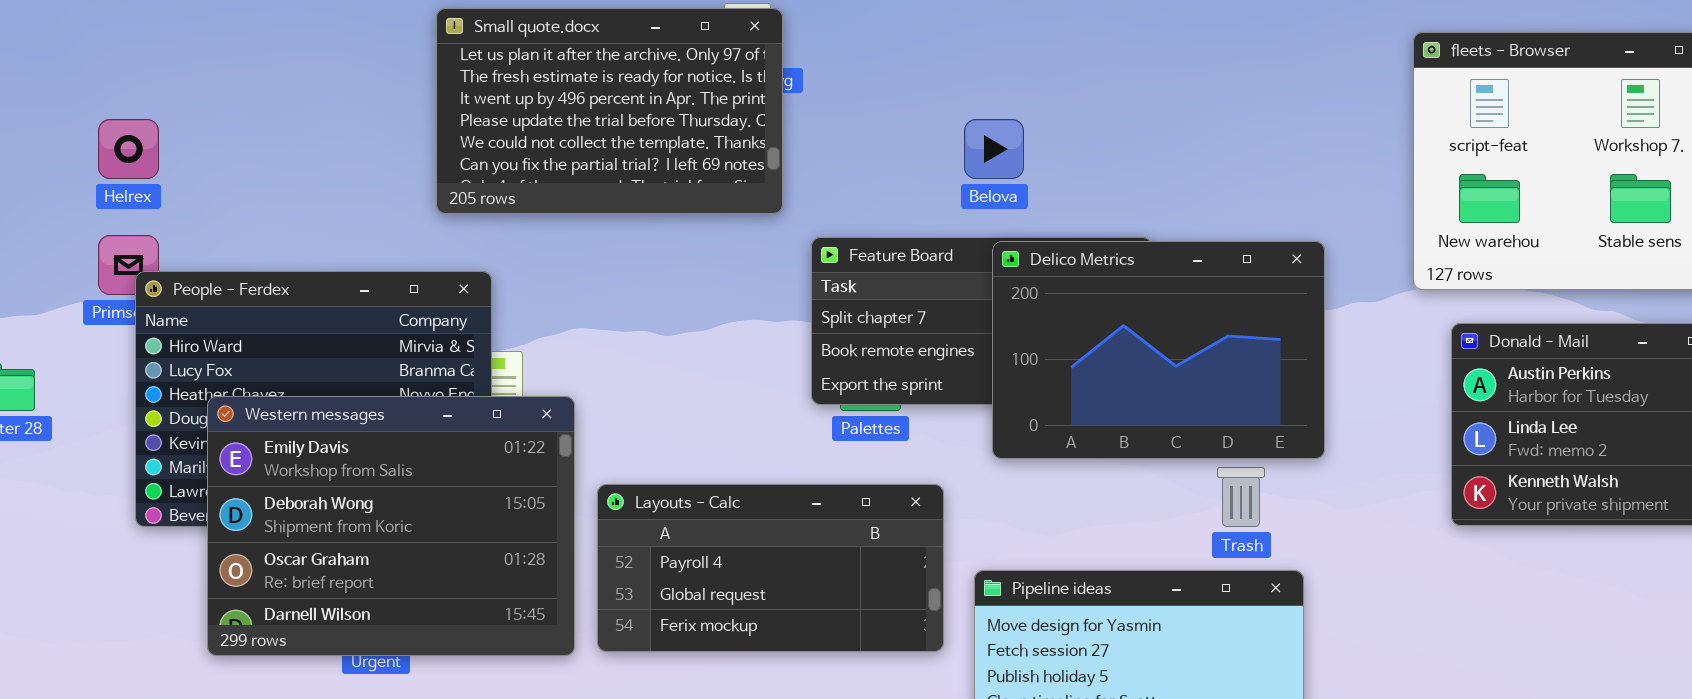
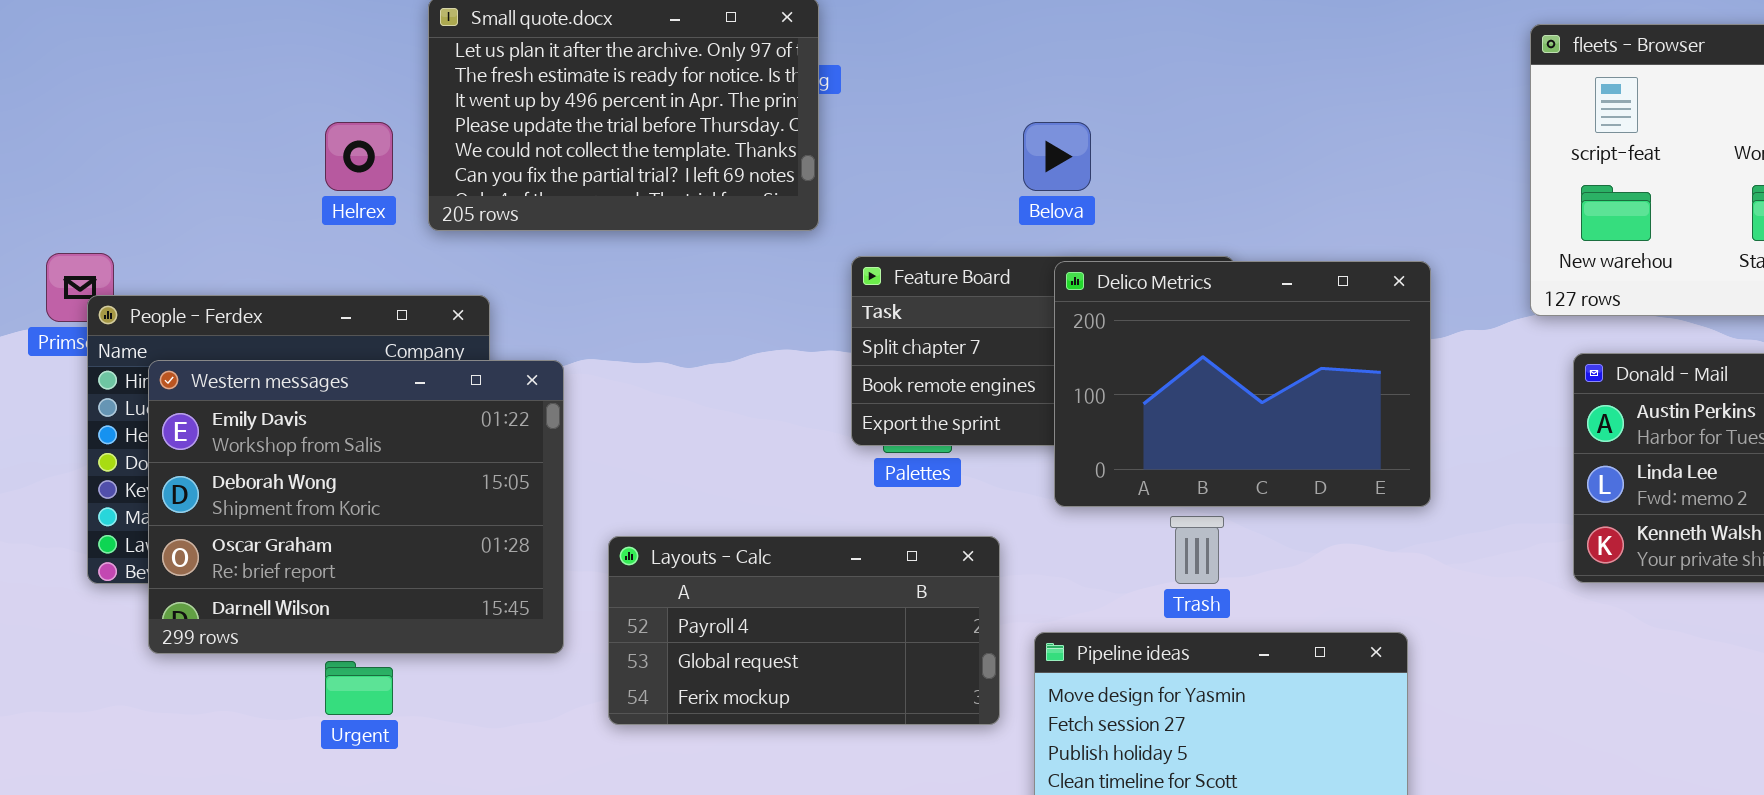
Helrex: [98,119,159,179] -> [325,122,393,191], moved
Western messages: [207,396,575,656] -> [148,360,564,654], moved
Trash: [1217,467,1265,527] -> [1170,516,1224,584], moved

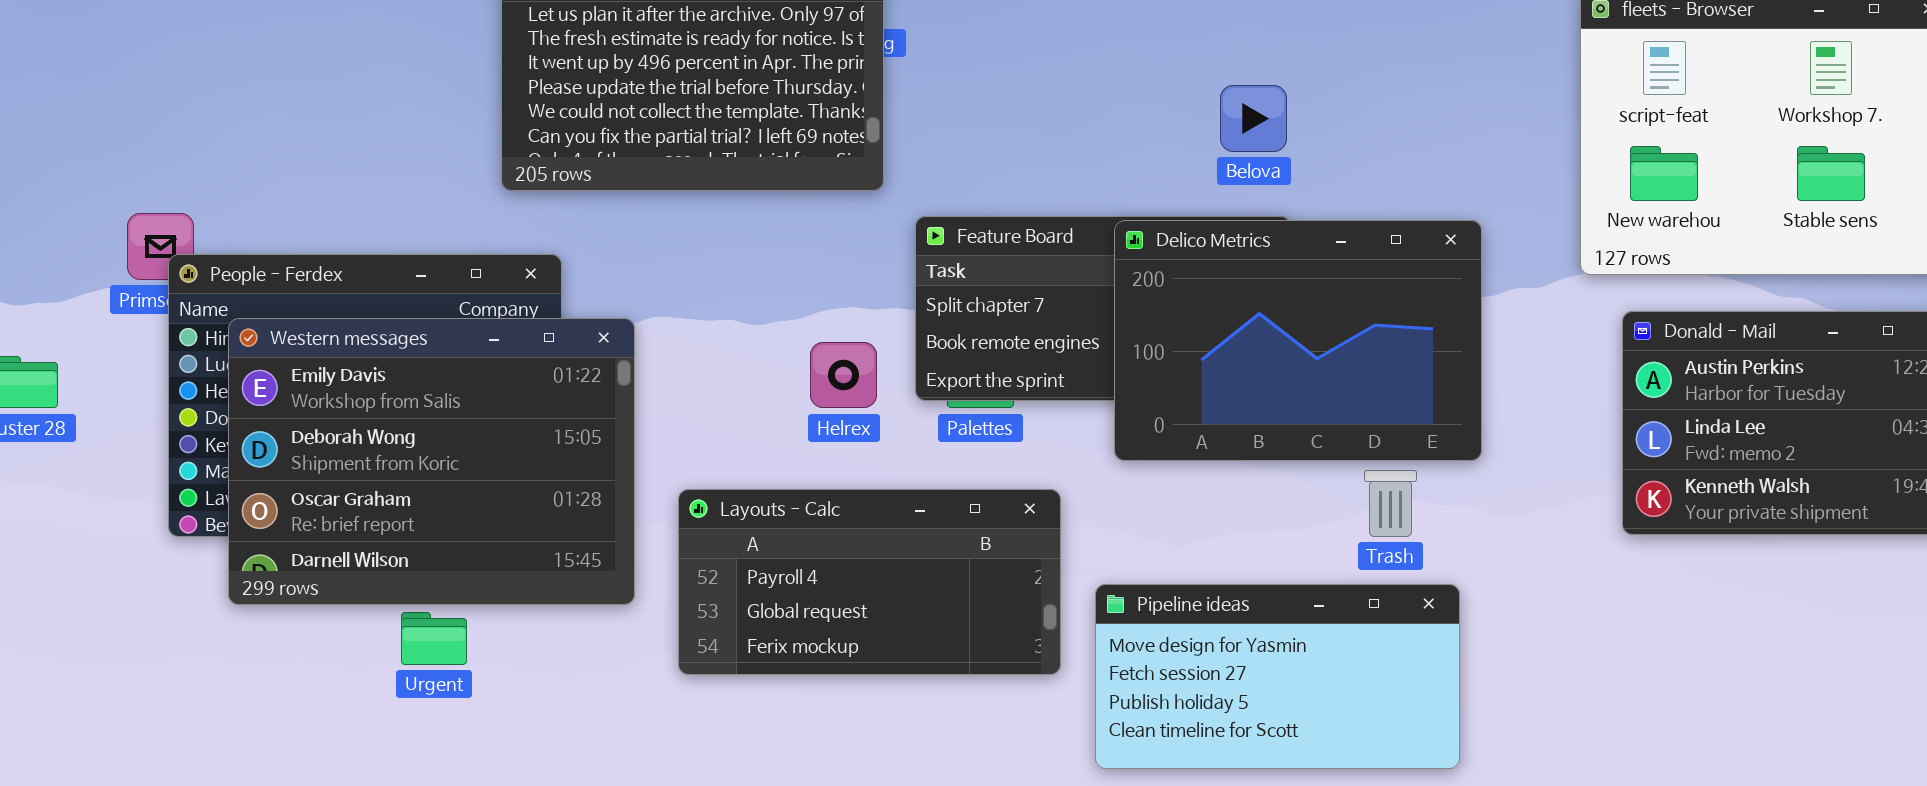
Helrex: [325,122,393,191] -> [810,342,877,408], moved
Belova: [1023,122,1091,191] -> [1220,85,1287,152], moved
Trash: [1170,516,1224,584] -> [1364,470,1417,537], moved

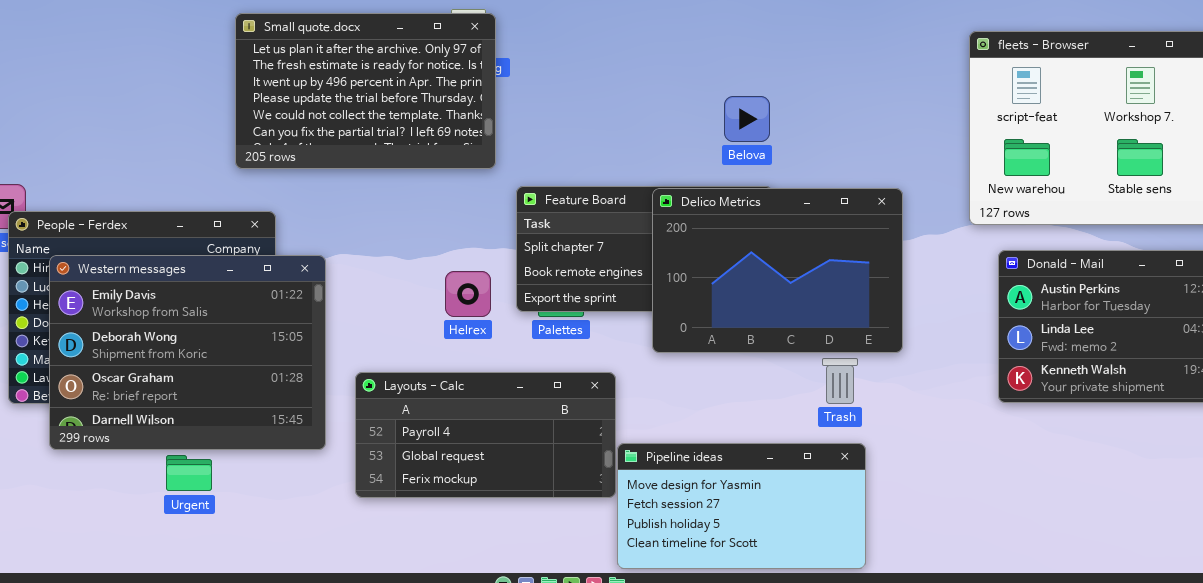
Pipeline ideas: [1095,584,1460,769] -> [617,443,866,569], moved

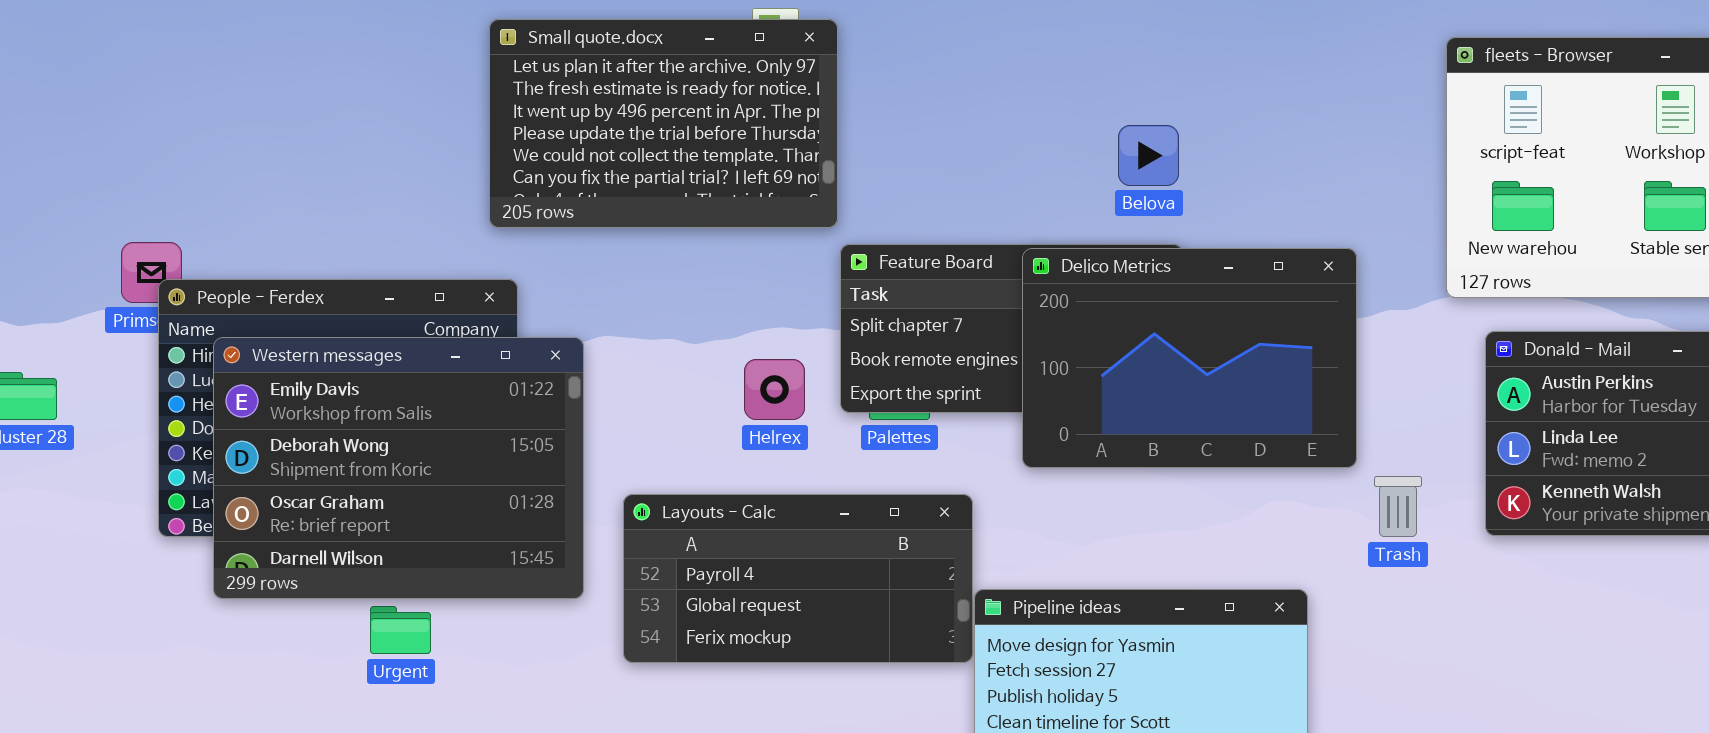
Small quote.docx: [235,13,496,169] -> [489,19,838,228], moved
Trash: [822,358,858,404] -> [1374,476,1422,537], moved

